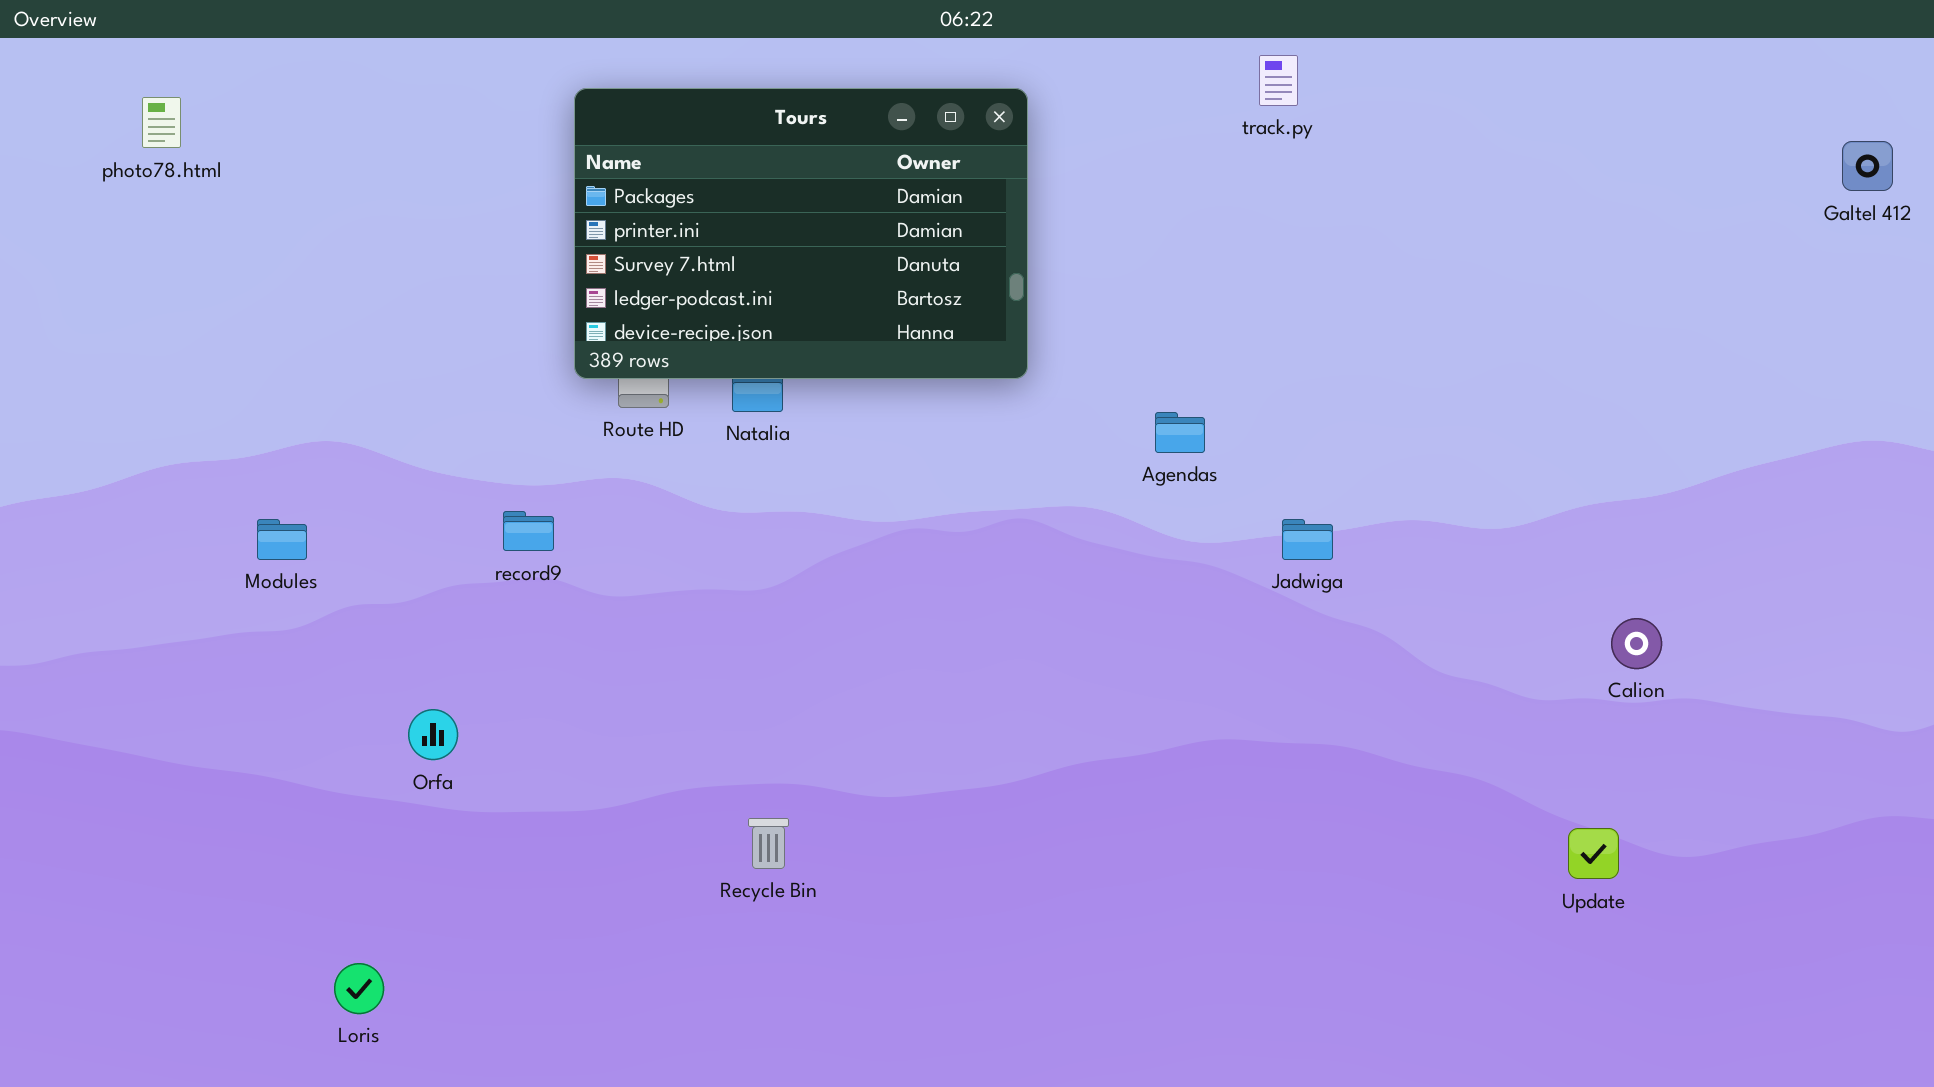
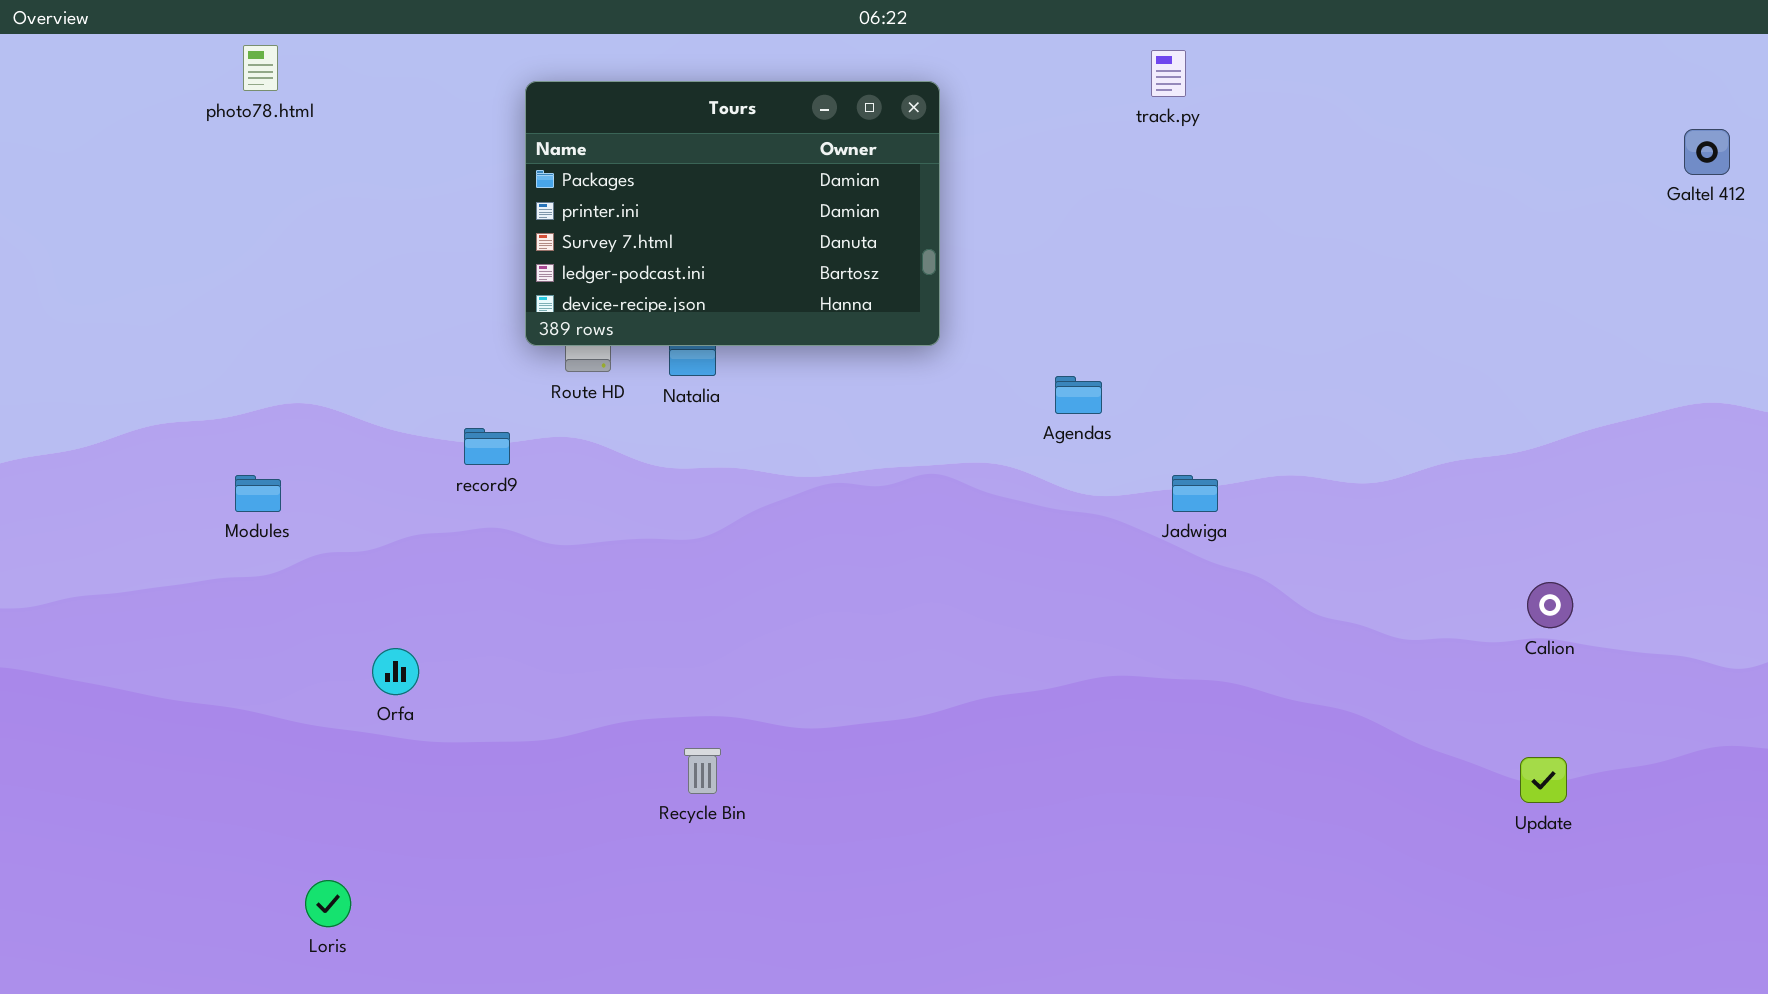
photo78.html: [142,97,181,148] -> [243,45,278,91], moved
record9: [503,511,554,551] -> [464,428,510,465], moved
Calion: [1611,618,1662,669] -> [1527,582,1573,628], moved
Update: [1568,828,1619,879] -> [1520,757,1567,803], moved

